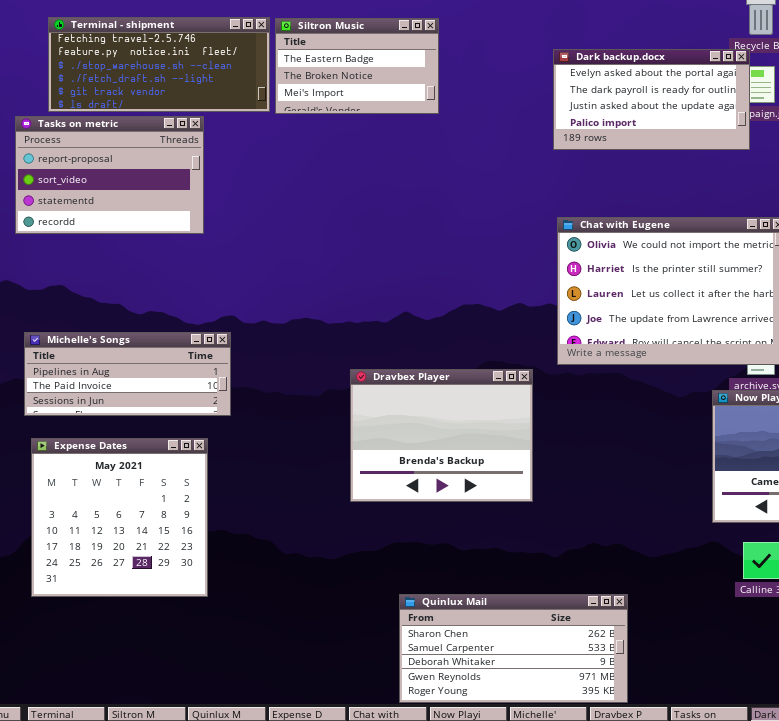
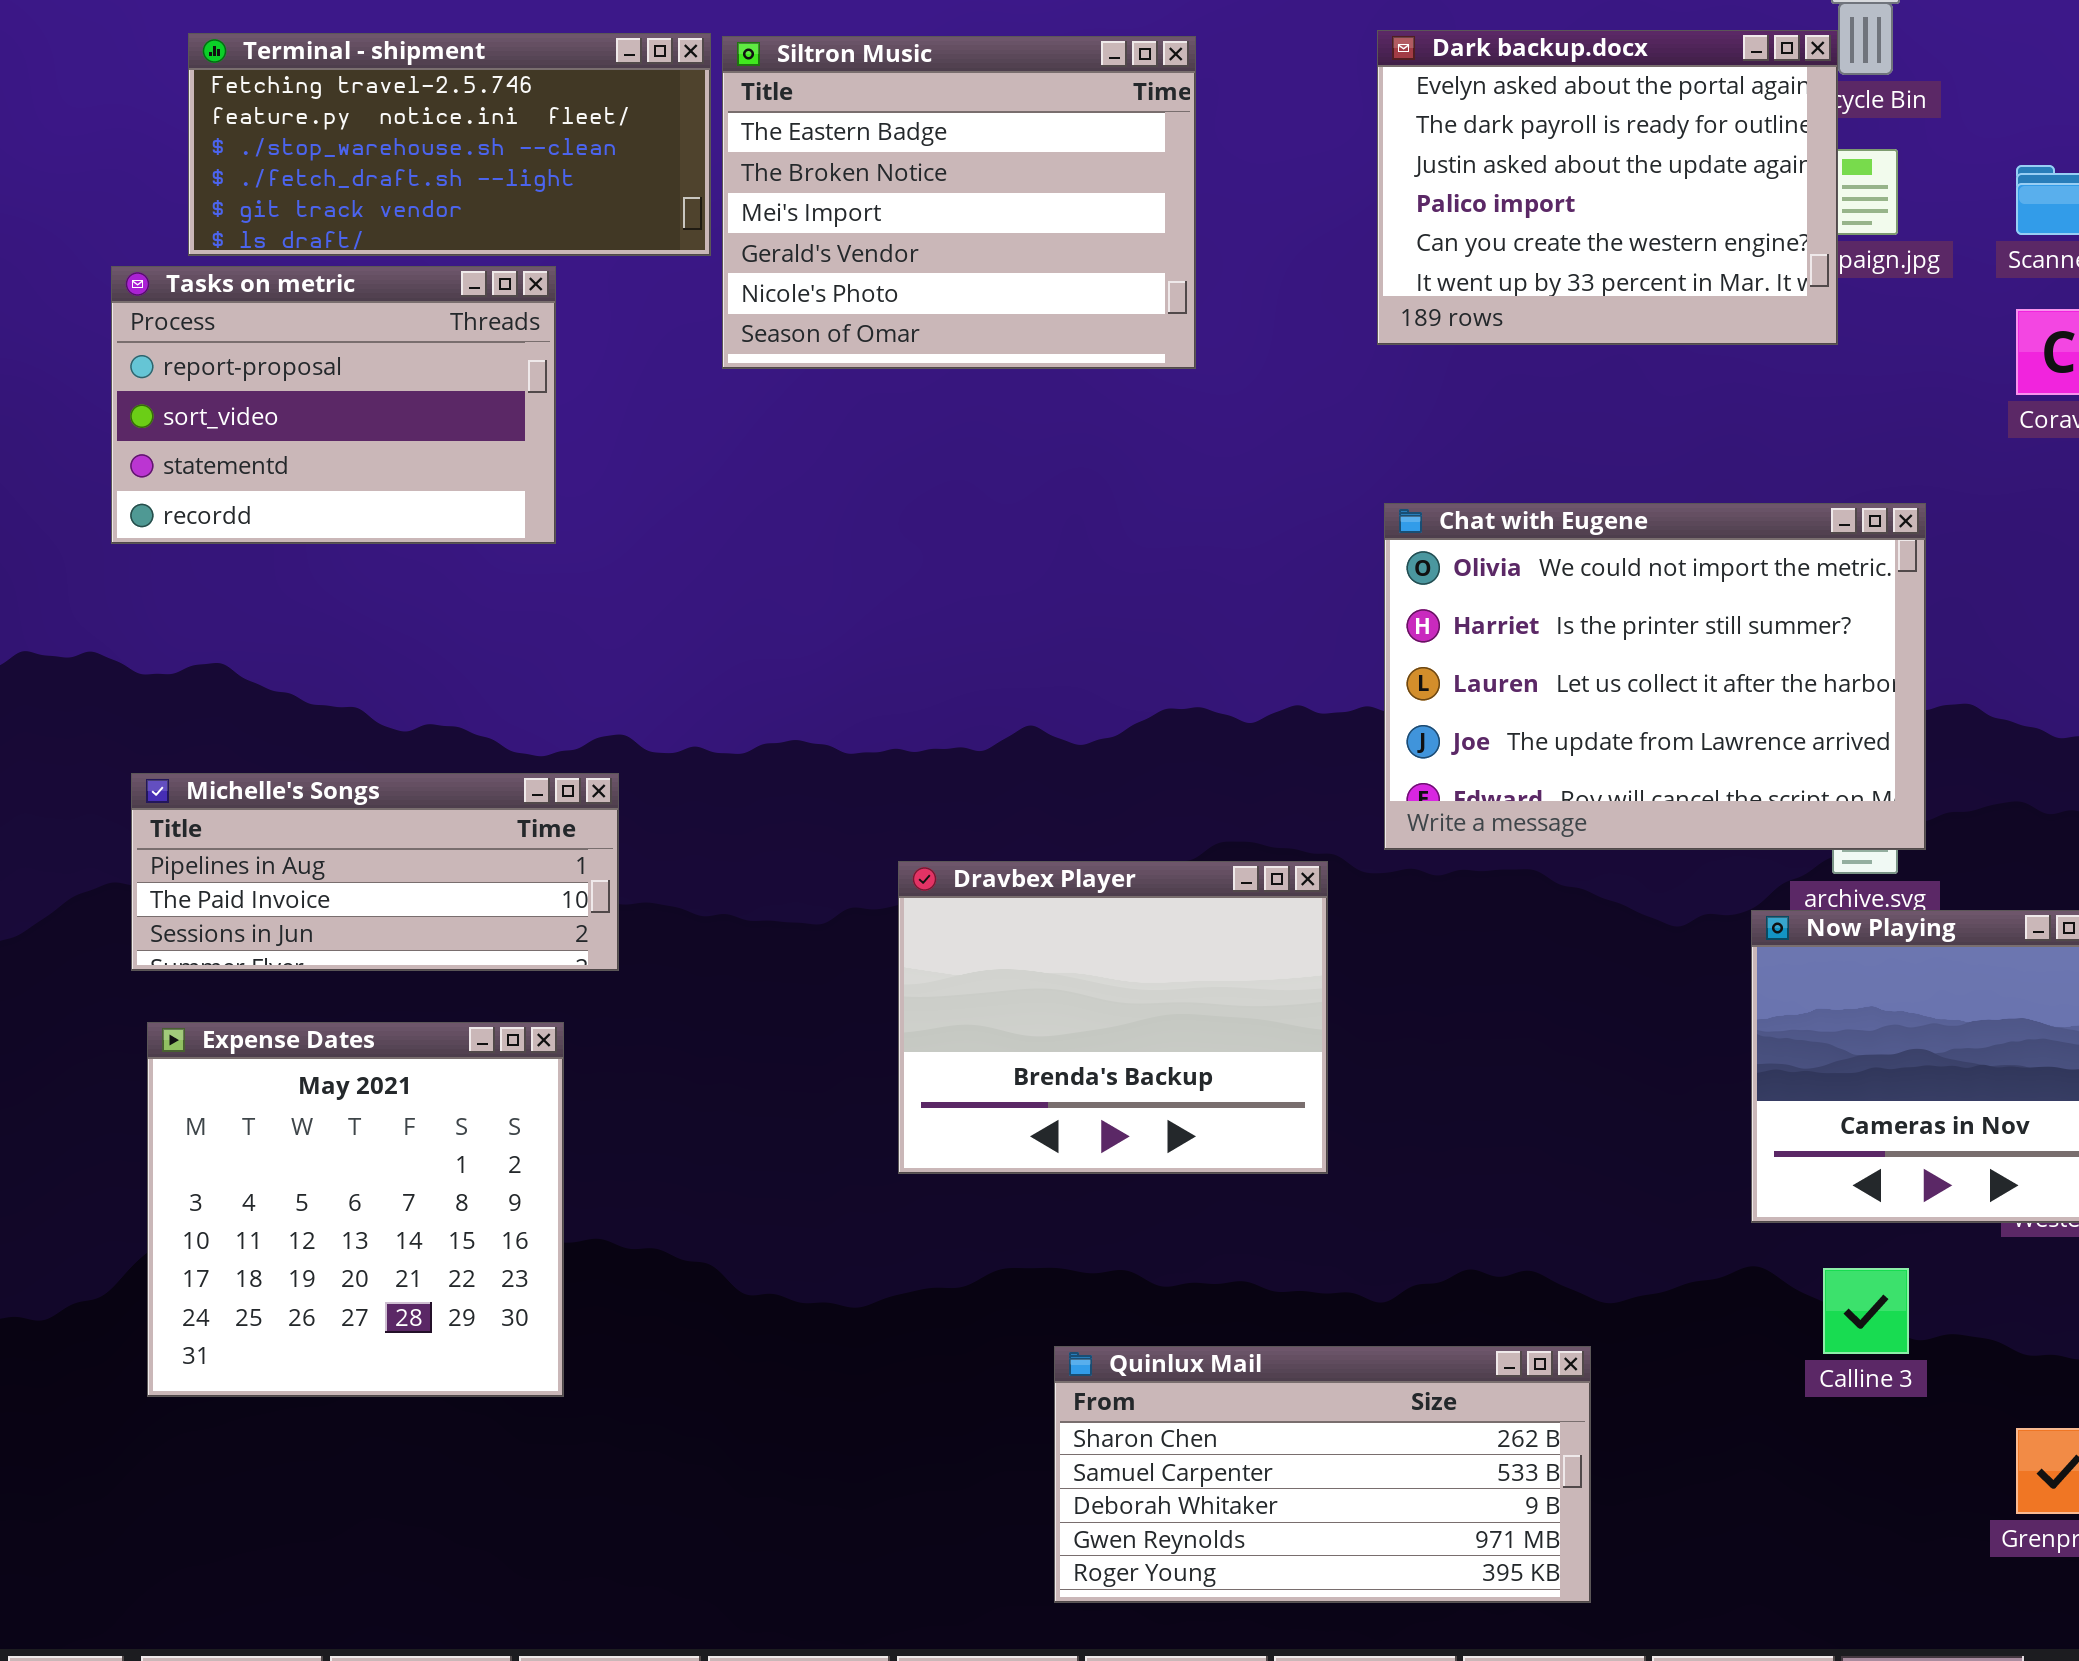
Siltron Music: [275,18,439,114] -> [722,36,1196,369], resized
Dark backup.docx: [553,49,750,150] -> [1377,30,1838,345], resized
Quinlux Mail: [399,594,628,703] -> [1054,1346,1591,1603], moved

